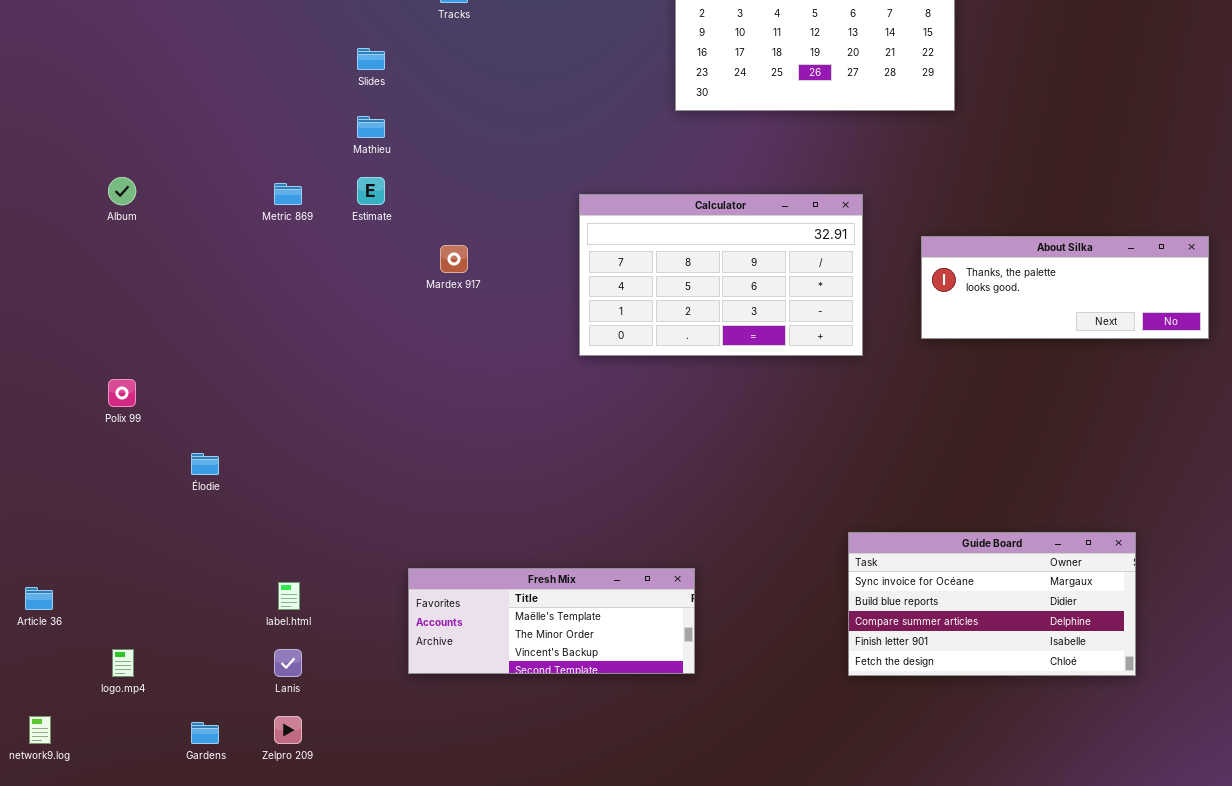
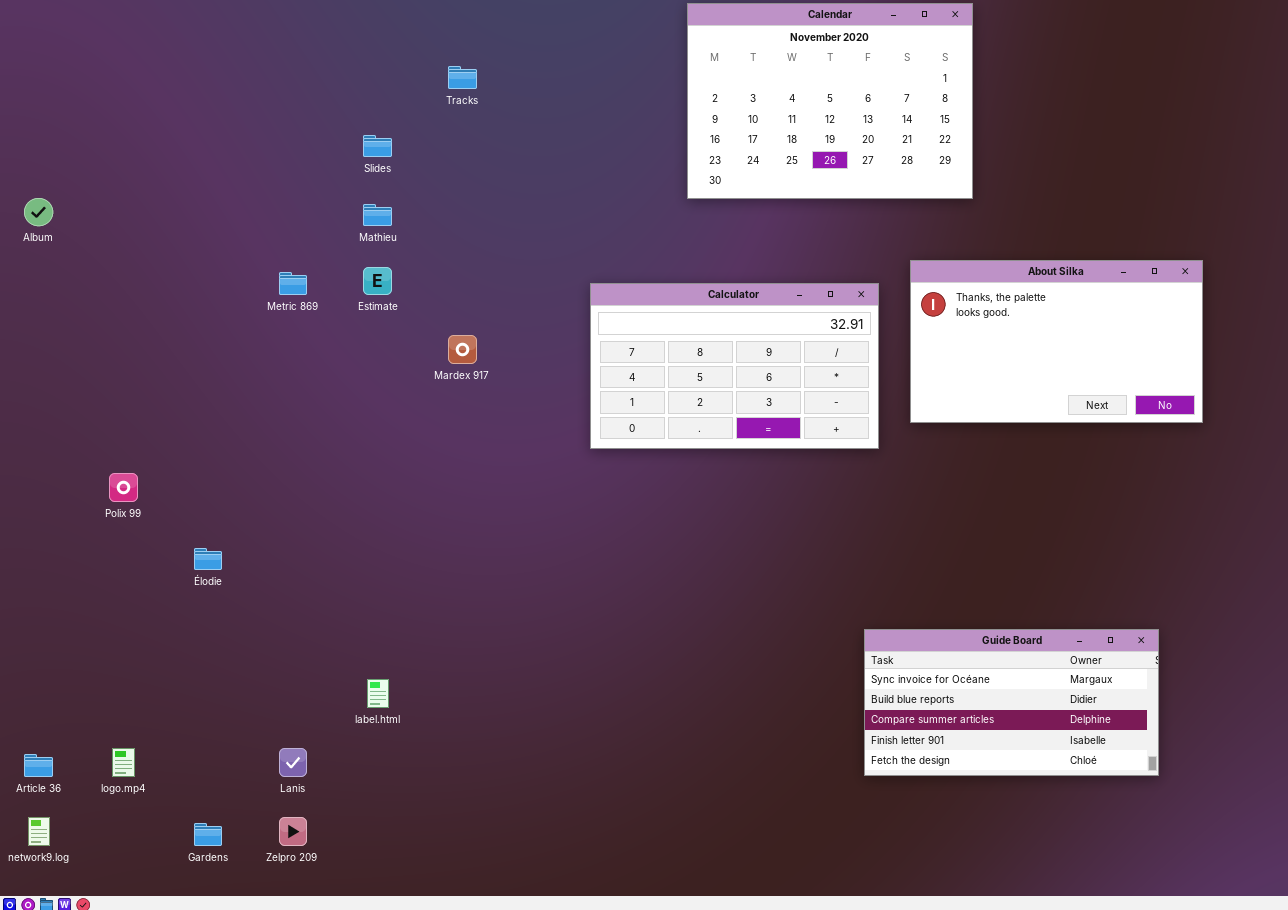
Album: [108,177,136,205] -> [24,198,53,226], moved
About Silka: [921,236,1209,339] -> [910,260,1203,423], moved, resized
Fresh Mix: [408,568,695,674] -> none, closed
label.html: [278,582,300,610] -> [367,679,389,708], moved
Article 36: [25,587,53,610] -> [24,754,53,777], moved

